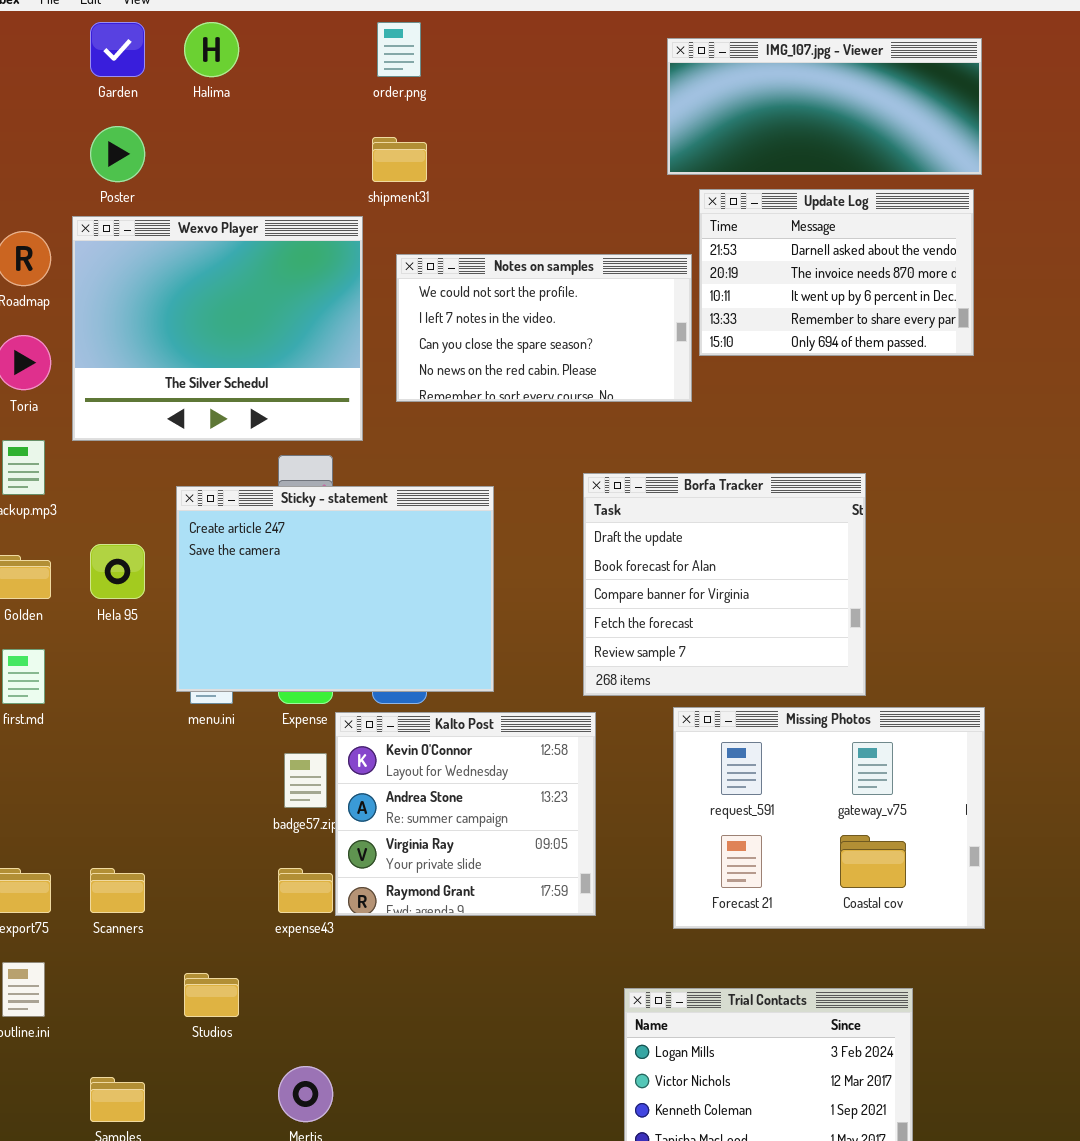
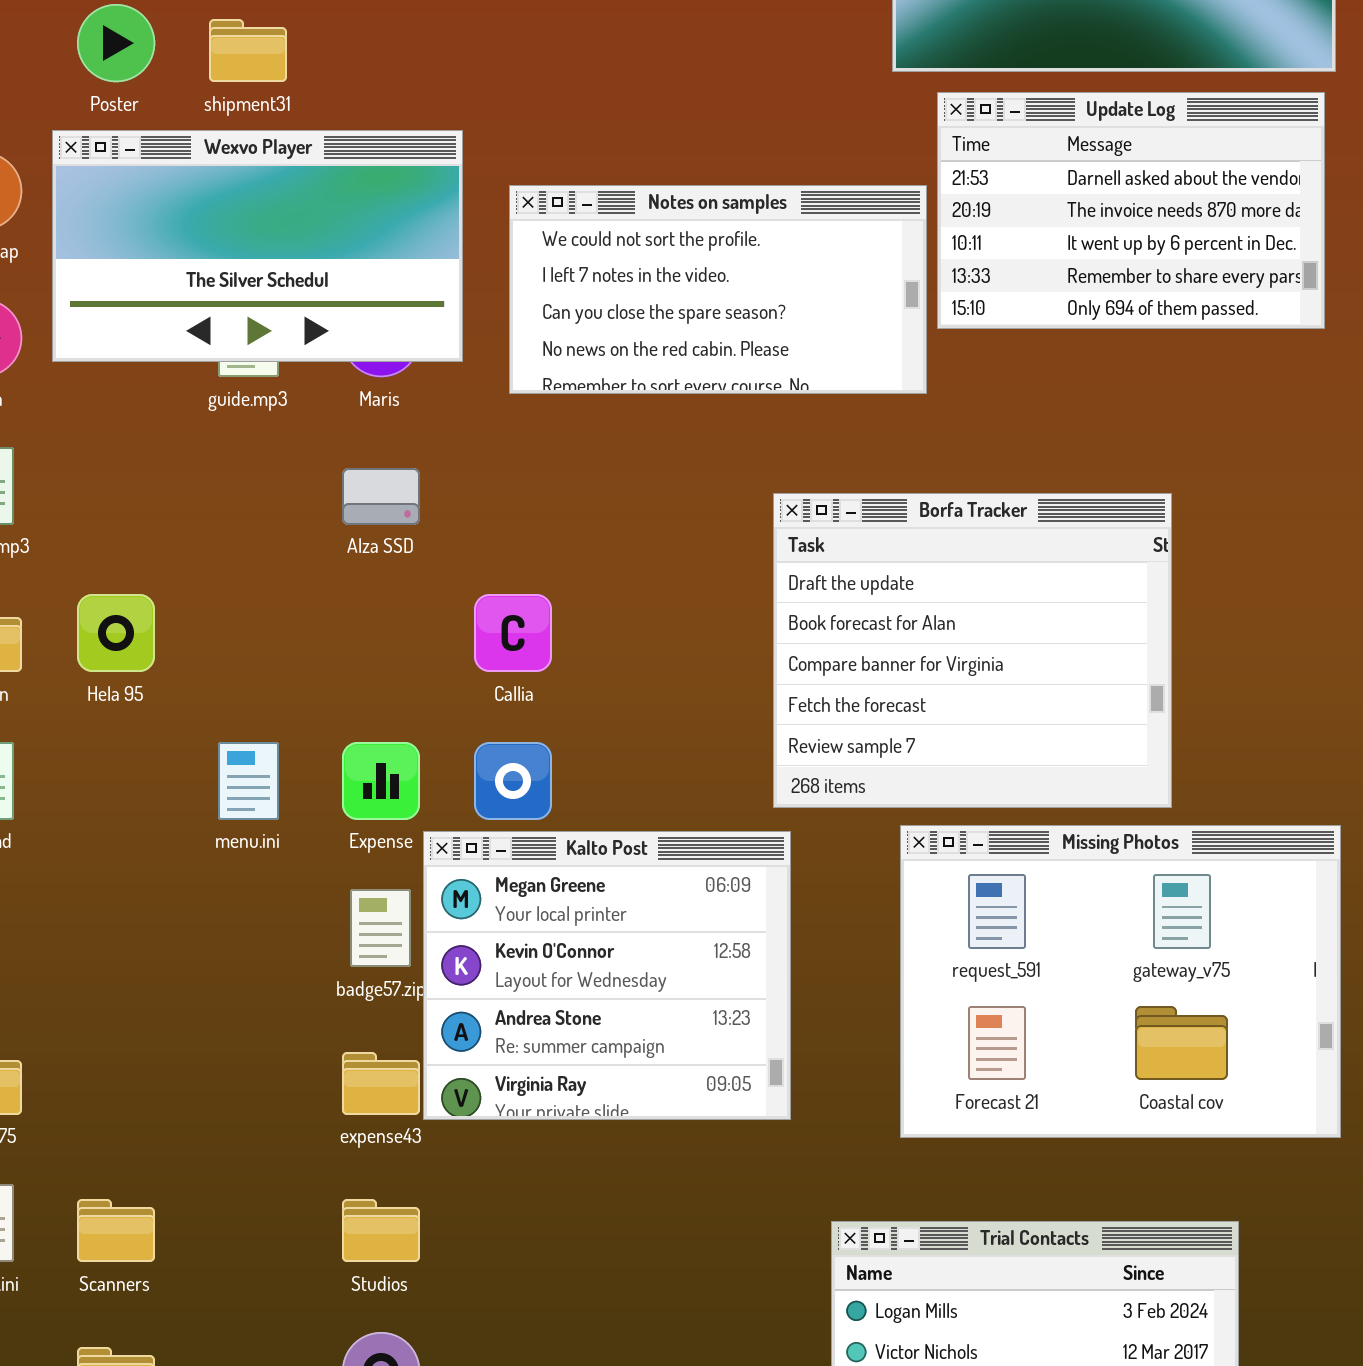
shipment31: [372,137,427,182] -> [209,19,287,82], moved
Wexvo Player: [72,216,363,441] -> [52,130,463,362], resized
Sticky - statement: [176,486,494,692] -> none, closed
Kalto Post: [335,712,596,916] -> [423,831,791,1120], scrolled up 1 row
Scanners: [90,868,145,913] -> [77,1199,155,1262], moved
Studios: [184,973,239,1017] -> [342,1199,420,1262], moved

